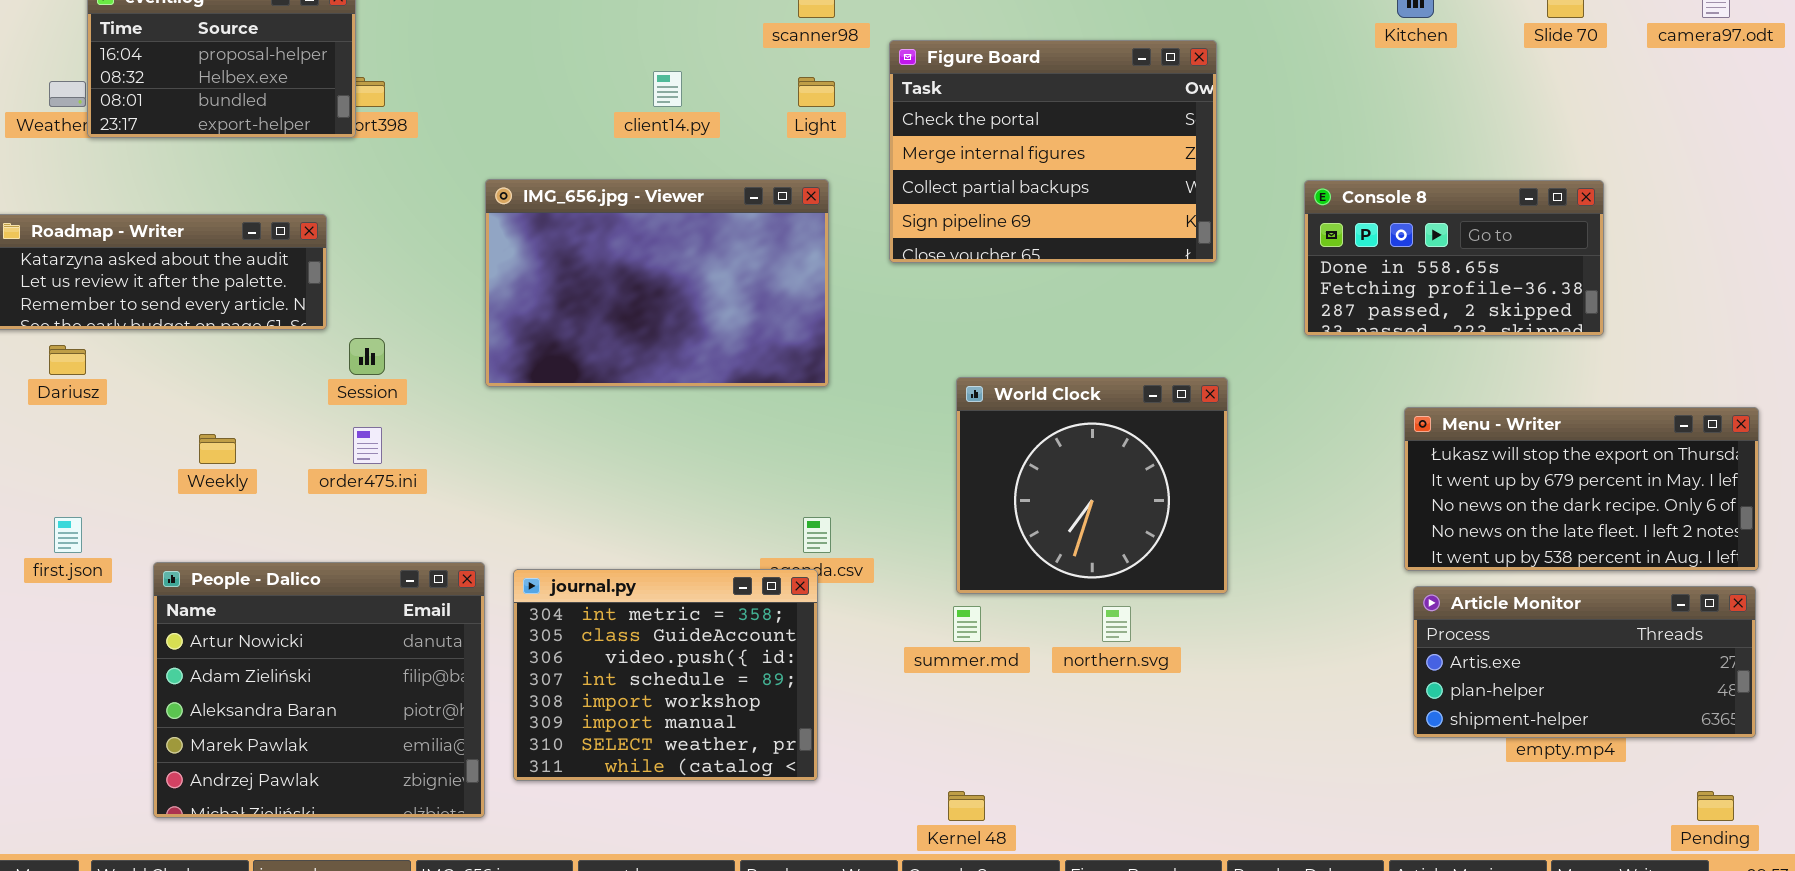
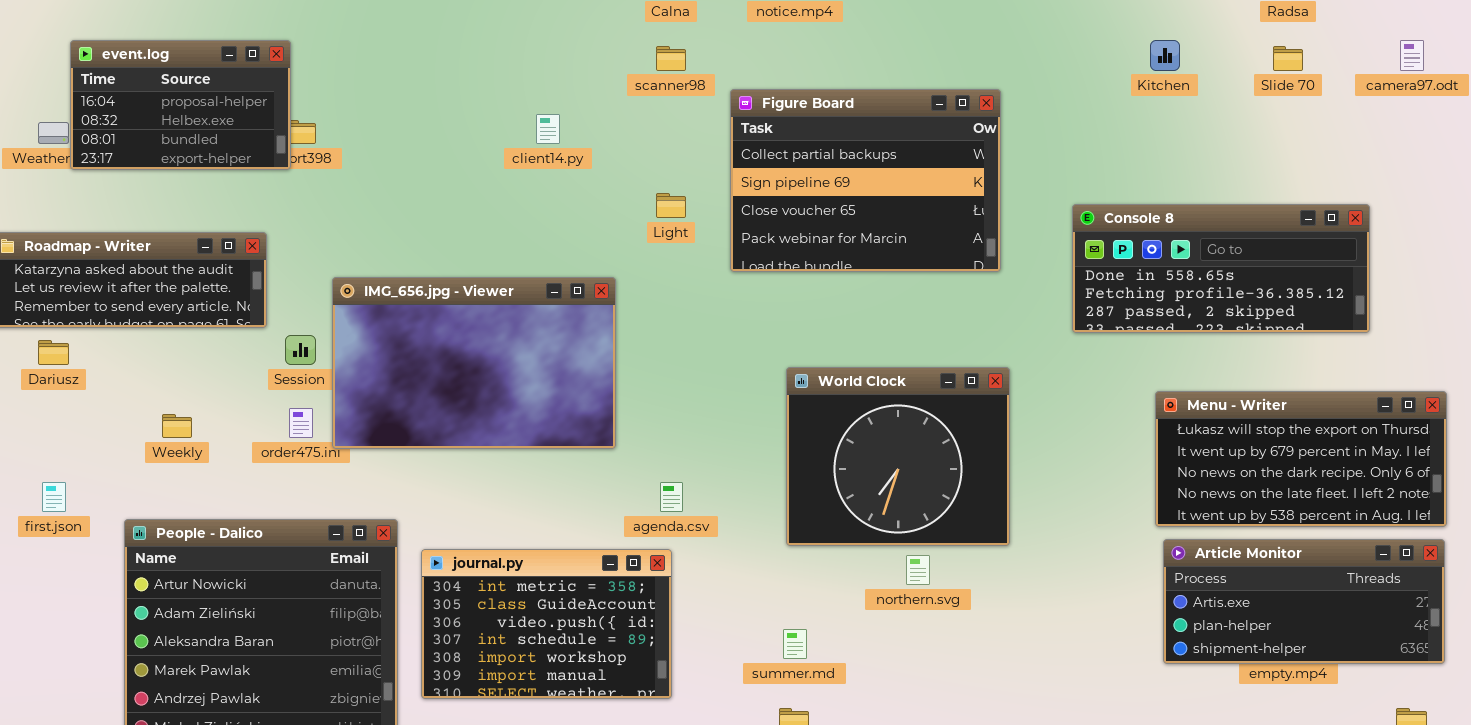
Figure Board: [889,40,1217,263] -> [730,89,1001,272], scrolled down 2 rows
Light: [798,77,835,107] -> [656,193,686,218], moved
IMG_656.jpg - Viewer: [485,179,829,387] -> [332,277,616,449], moved
Console 8: [1304,180,1604,336] -> [1072,204,1370,333], resized
journal.py: [513,569,818,781] -> [421,549,672,699], resized
summer.md: [953,606,981,642] -> [783,629,807,659], moved

